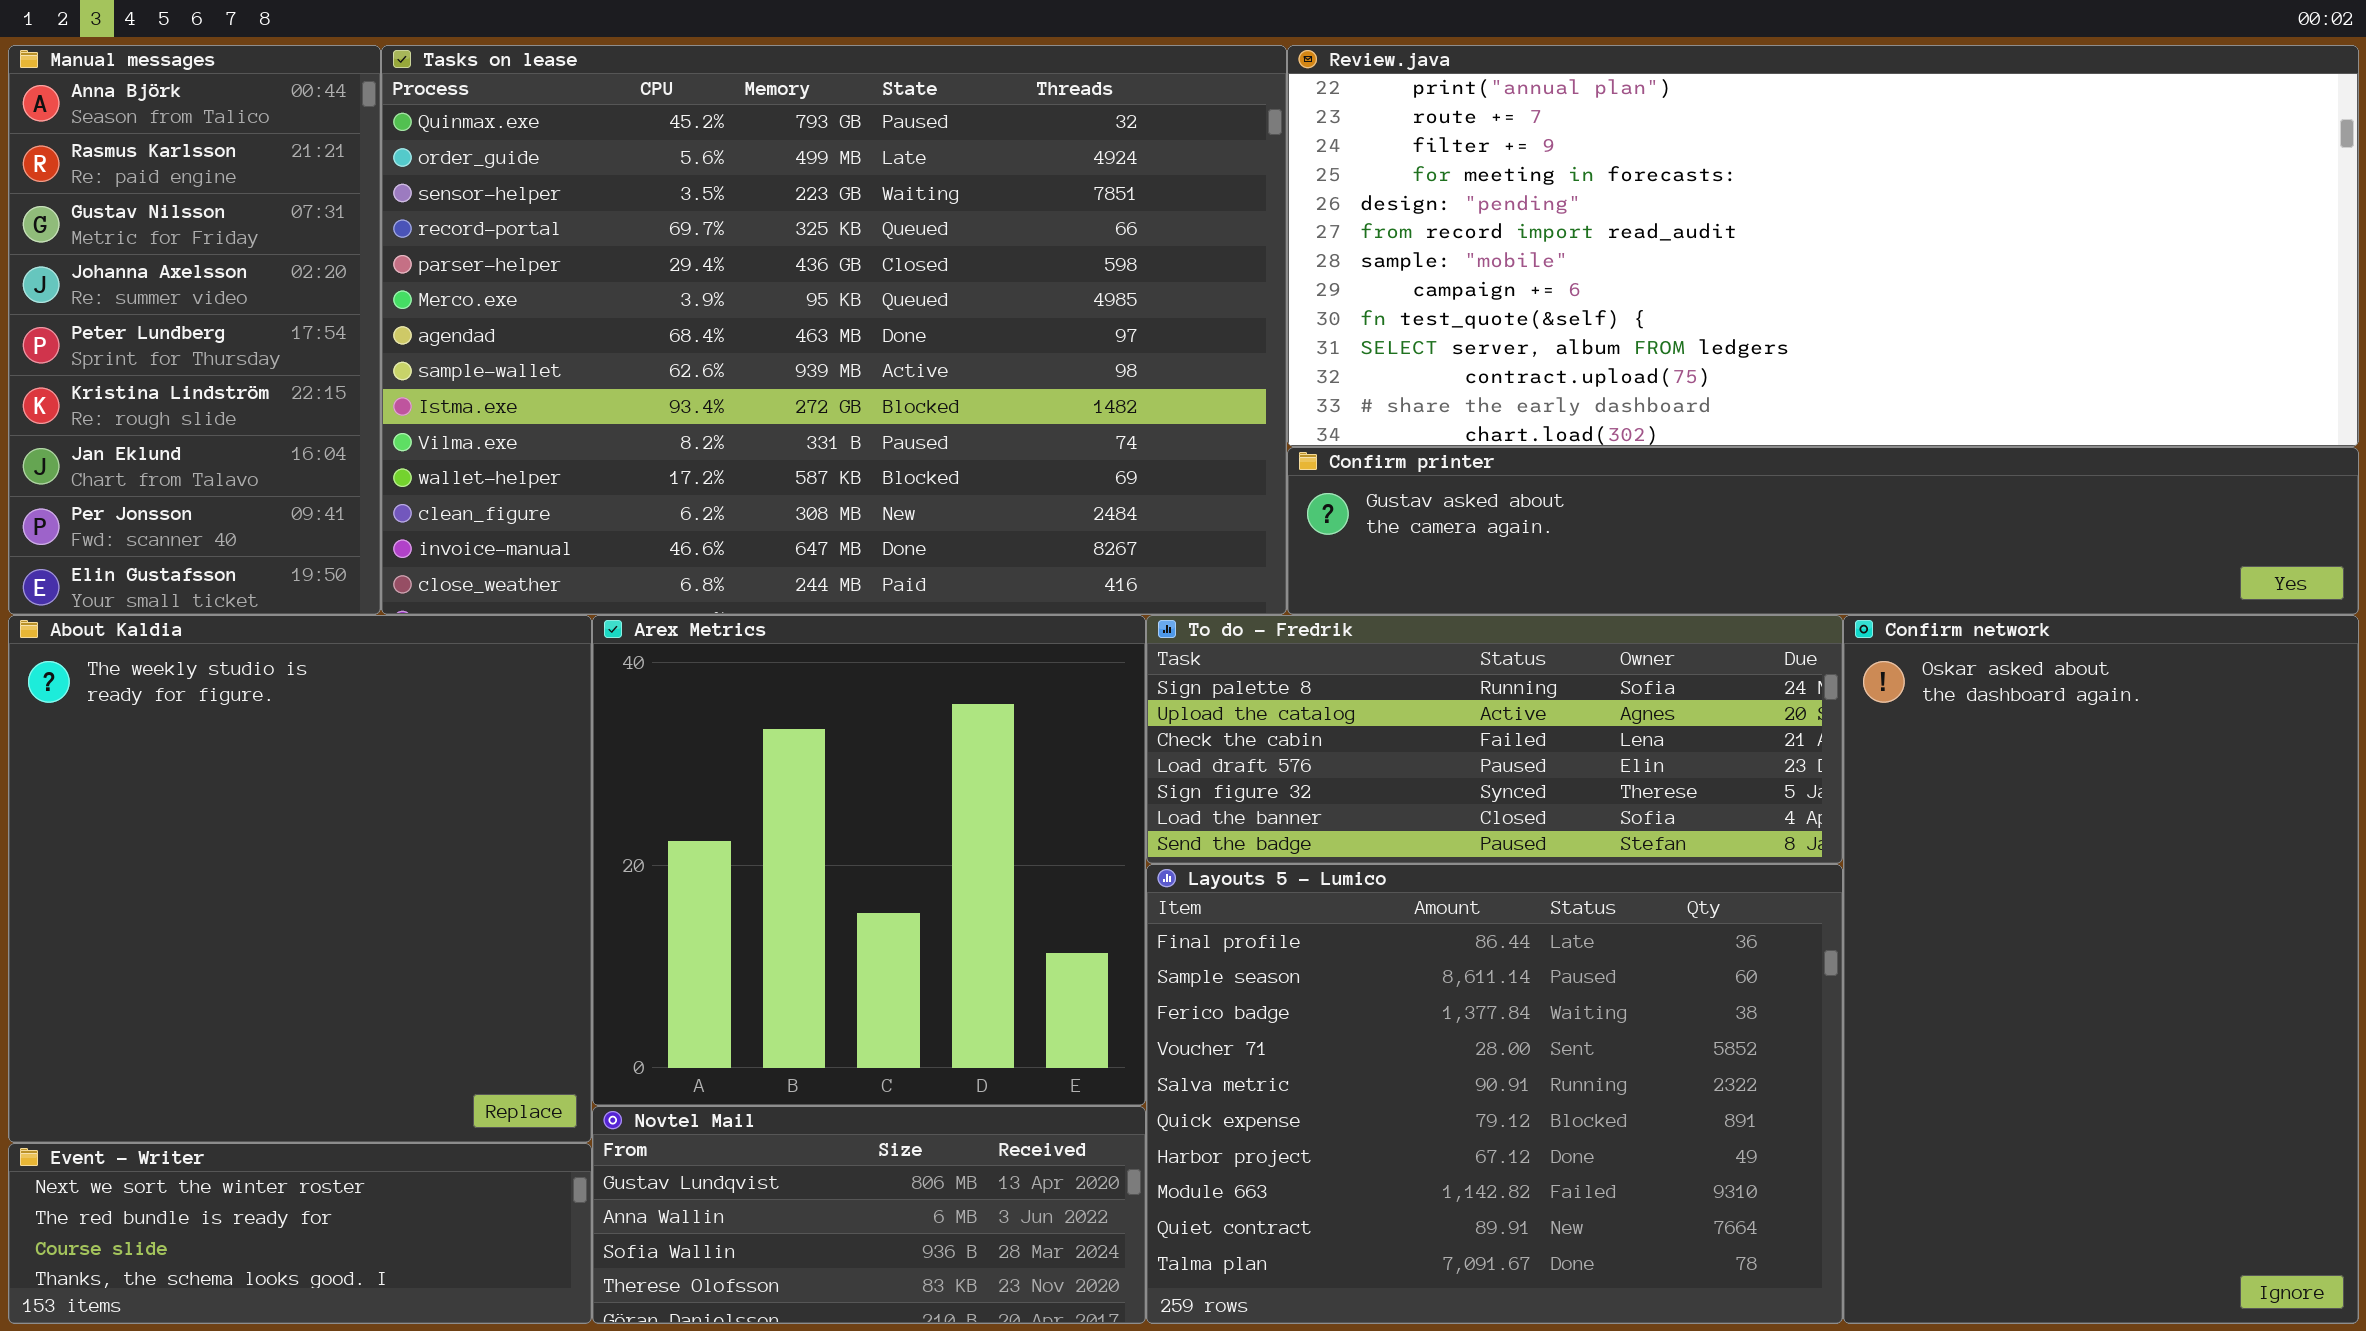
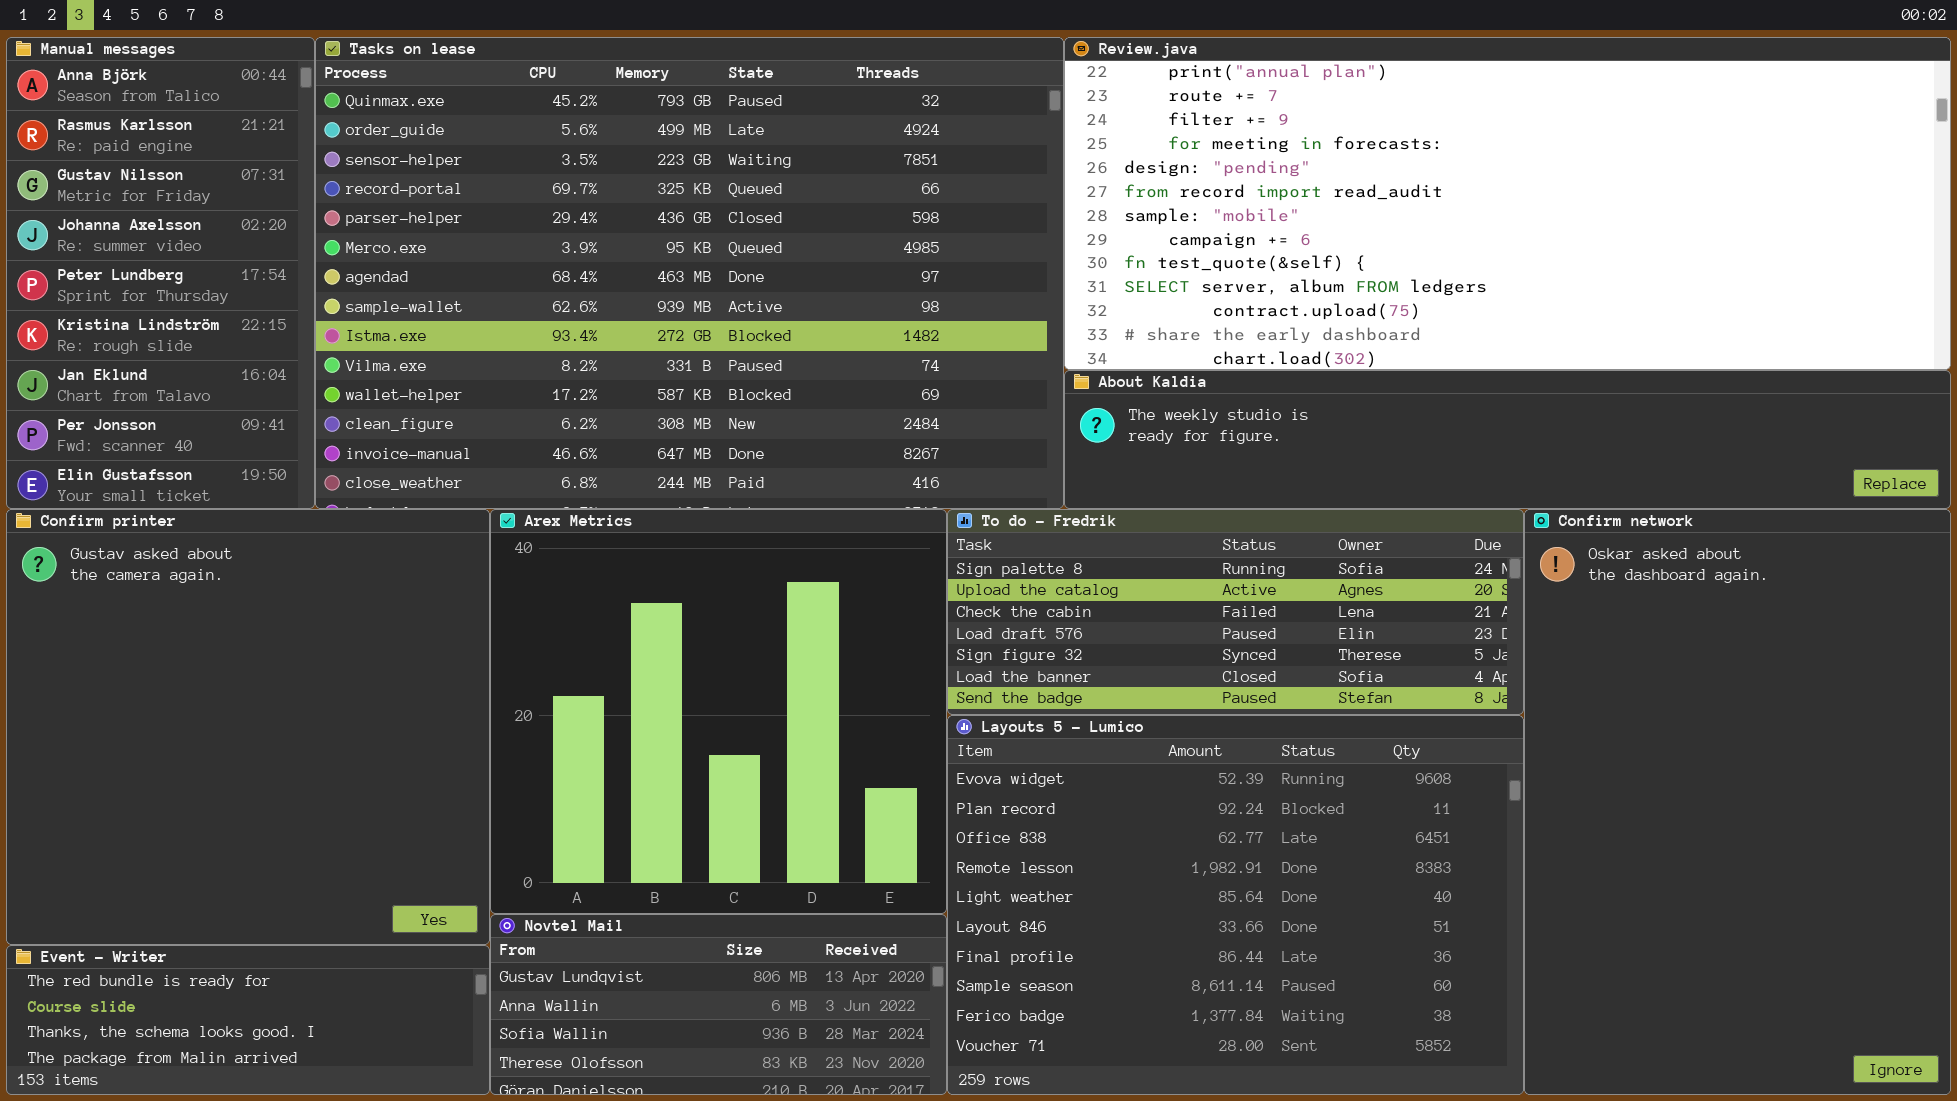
Confirm printer: [1287,447,2359,615] -> [6,509,490,945], moved, resized
About Kaldia: [8,615,592,1143] -> [1064,370,1951,509], moved, resized
Layouts 5 - Lumico: [1146,864,1843,1324] -> [947,715,1524,1095], scrolled up 6 rows
Event - Writer: [8,1143,592,1324] -> [6,945,490,1095], scrolled down 1 row

